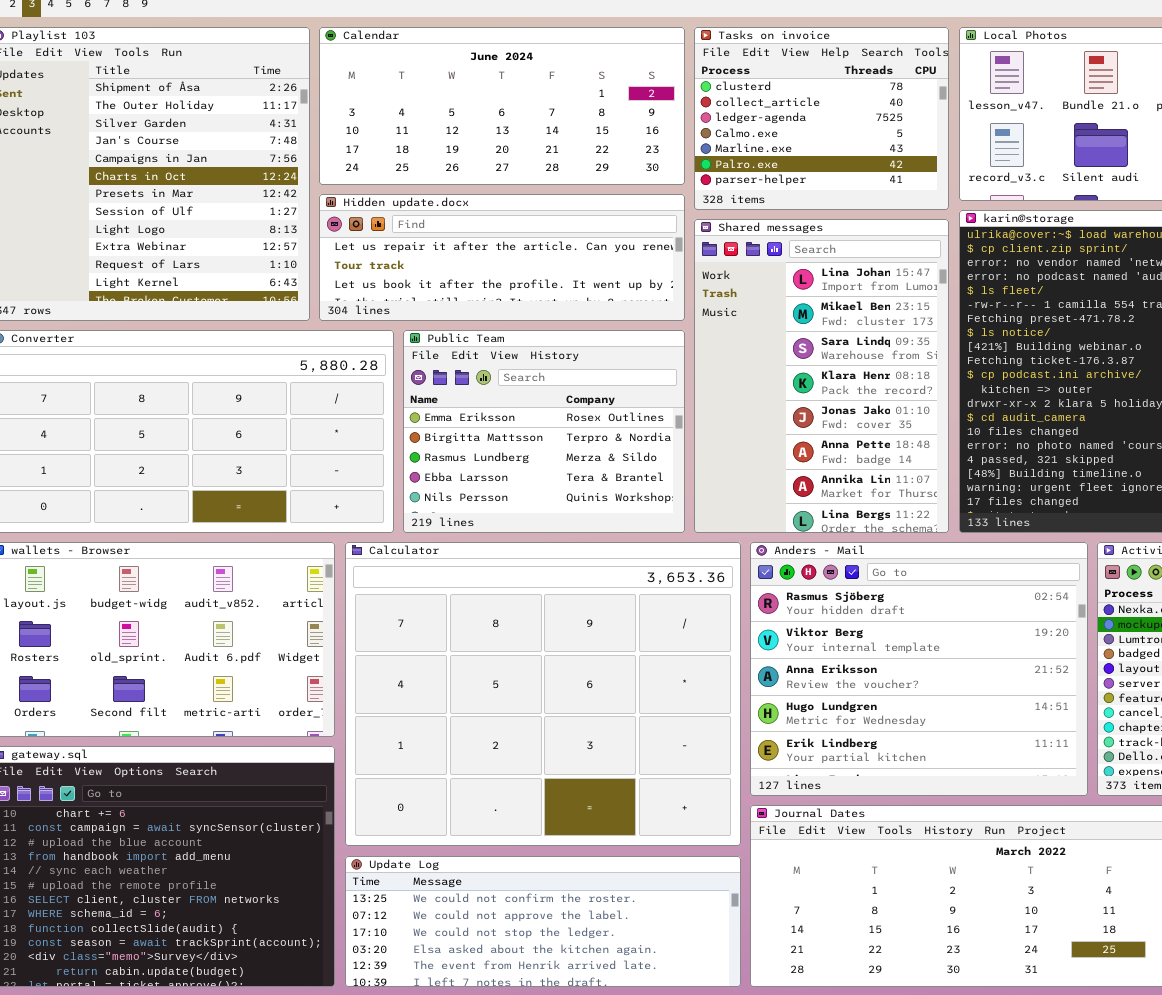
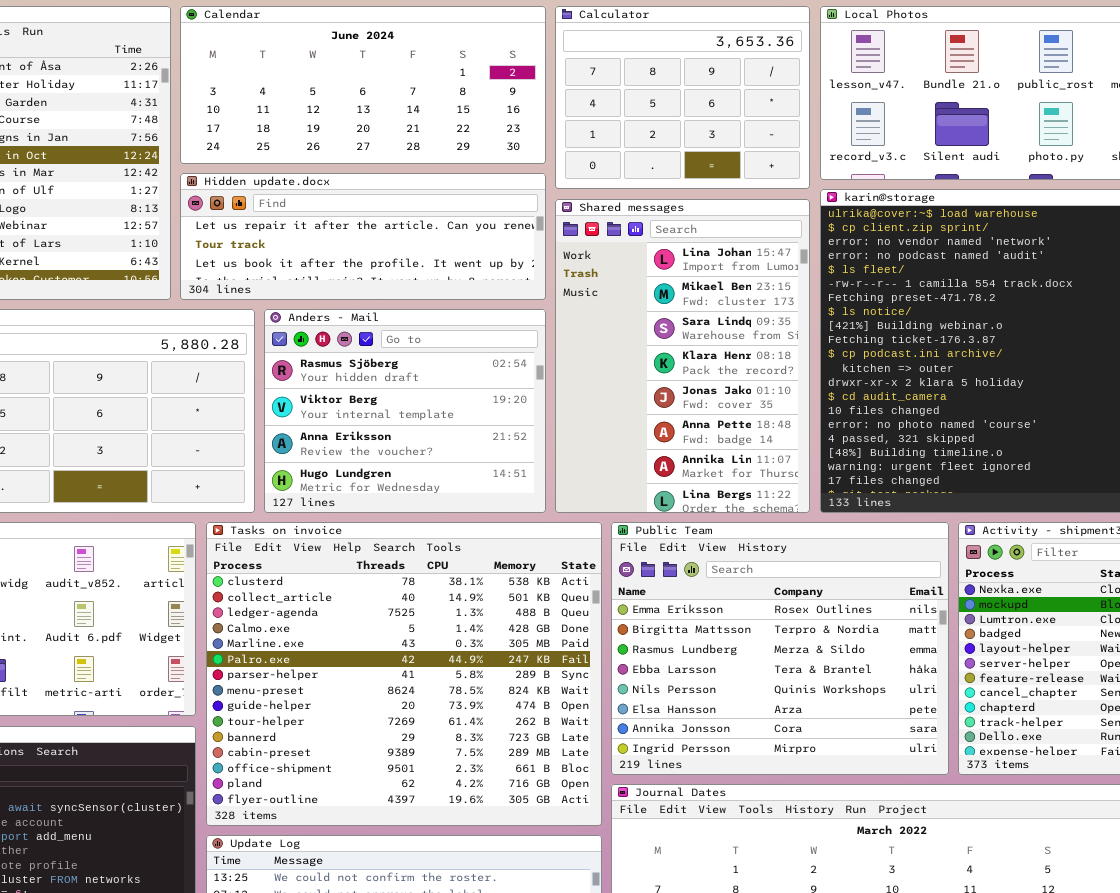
Tasks on invoice: [694,27,949,210] -> [206,522,602,826], moved, resized
Public Team: [403,330,685,533] -> [611,522,949,775], moved, resized
Calculator: [345,542,741,846] -> [555,6,810,189], moved, resized
Anders - Mail: [750,542,1088,796] -> [264,309,546,513], moved, resized

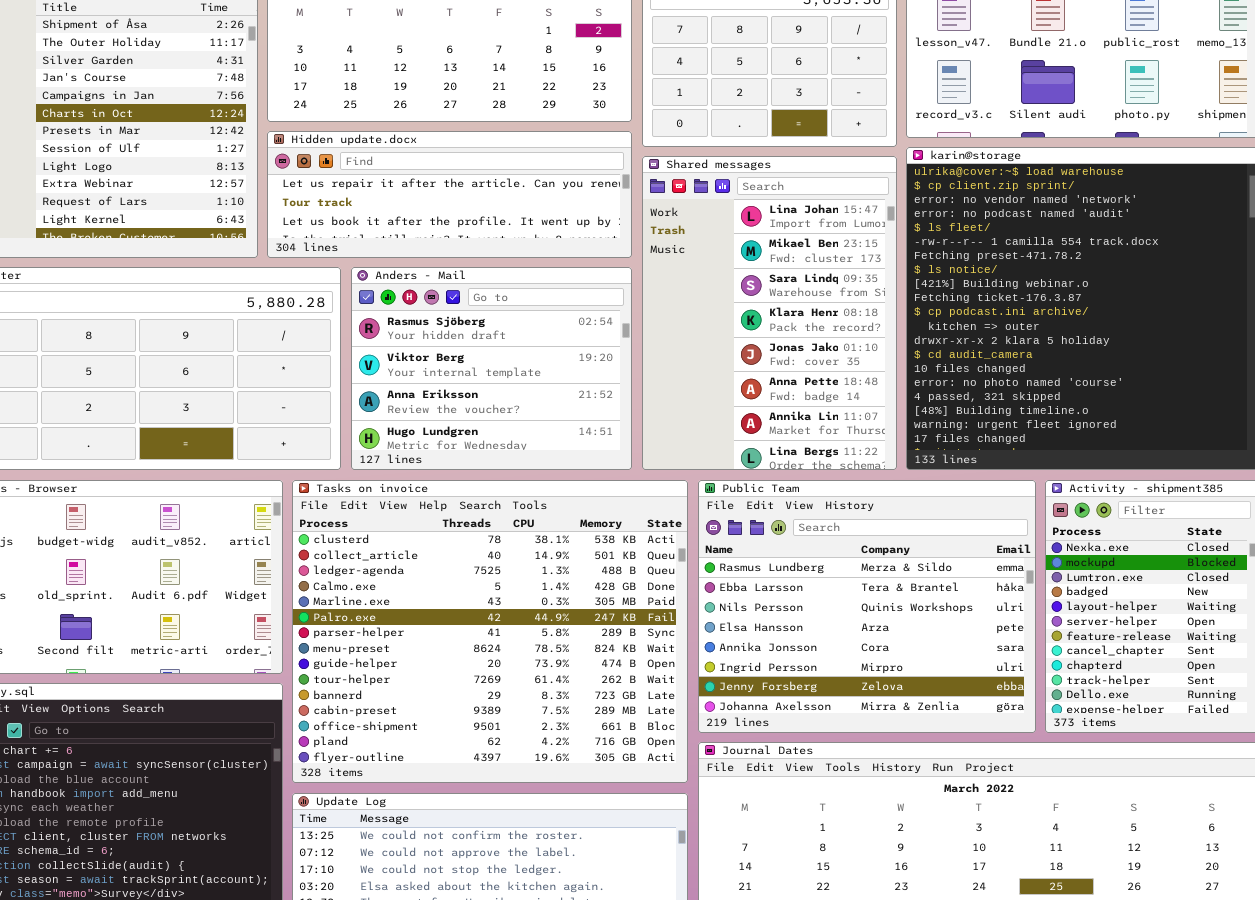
Public Team: [611,522,949,775] -> [698,480,1036,733], scrolled down 2 rows

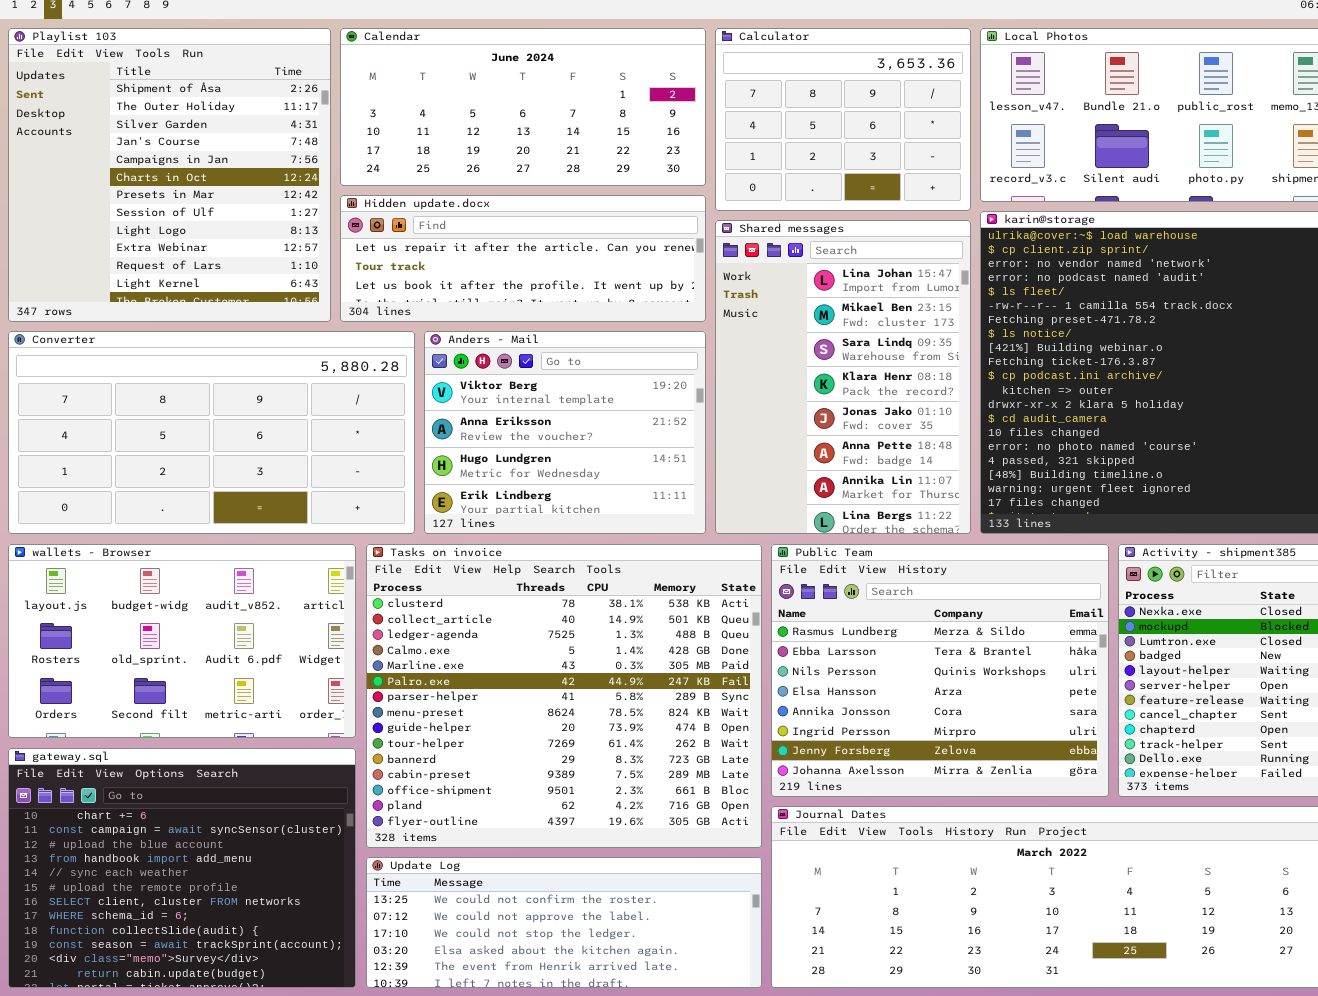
Anders - Mail: [351,267,632,470] -> [424,331,706,534], scrolled down 1 row

